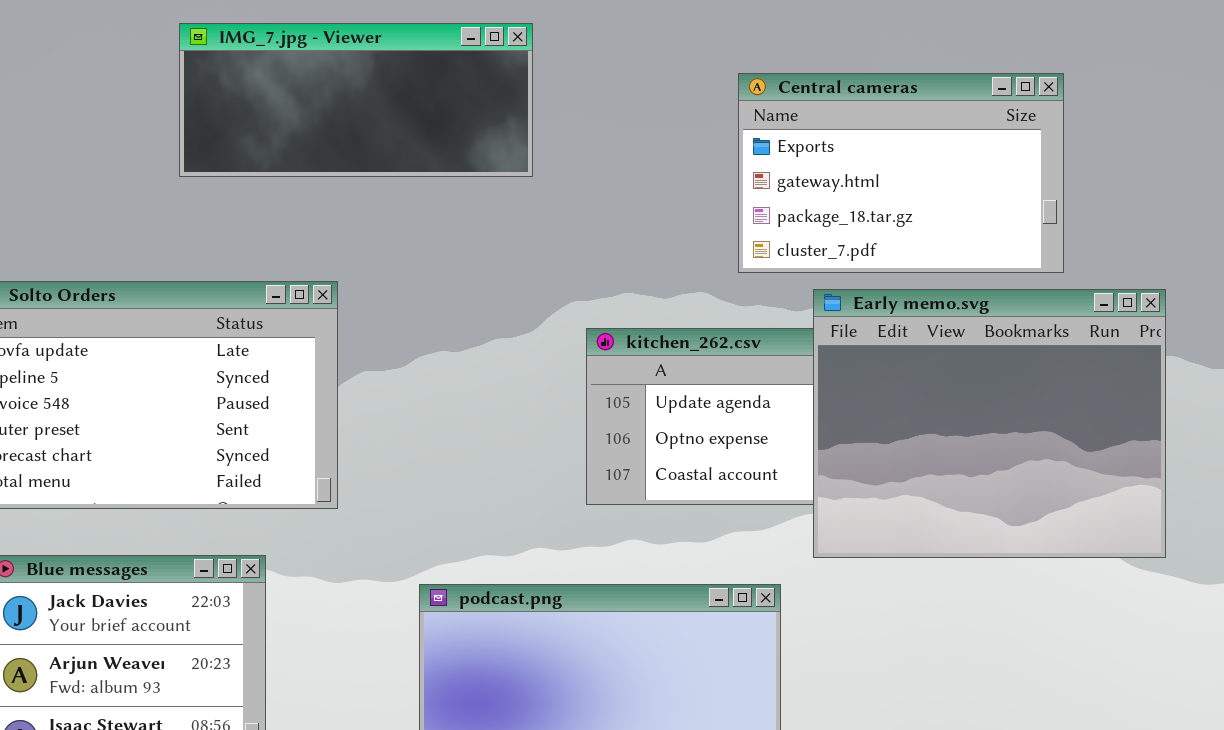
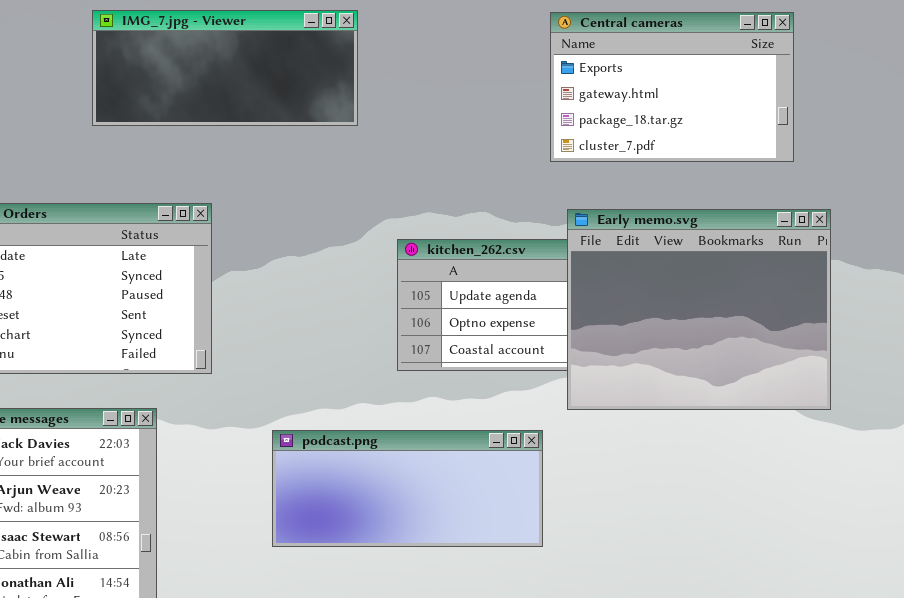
Central cameras: [738,73,1064,273] -> [550,12,794,162], moved

